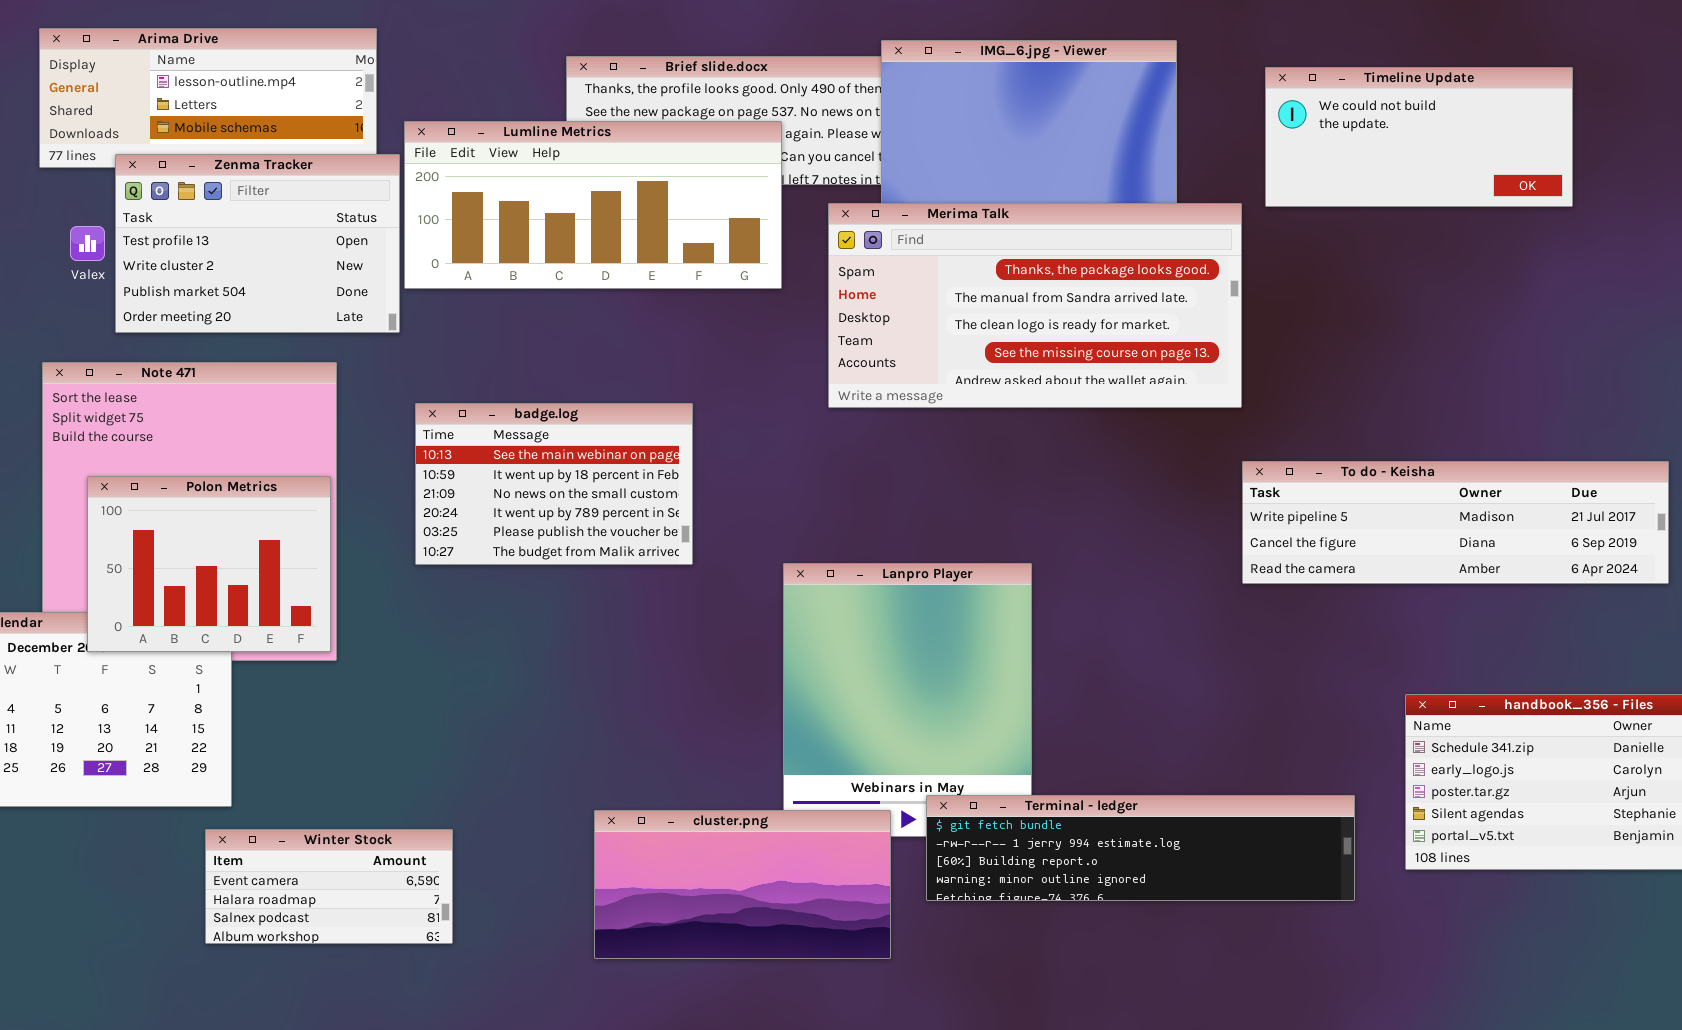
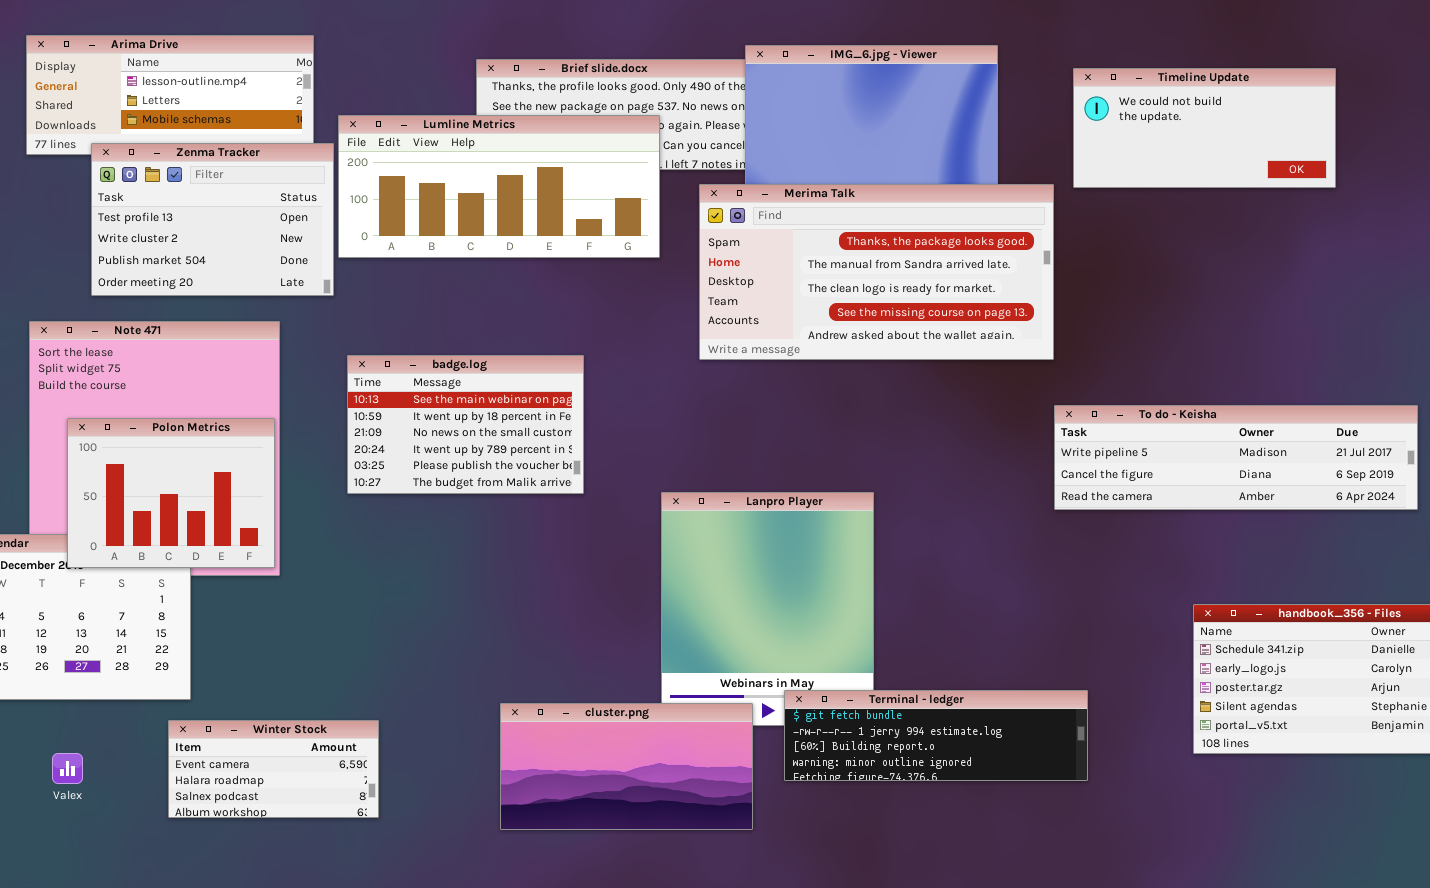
Valex: [70,226,105,261] -> [52,753,83,784], moved
Terminal - ledger: [926,795,1355,901] -> [784,690,1088,781], resized

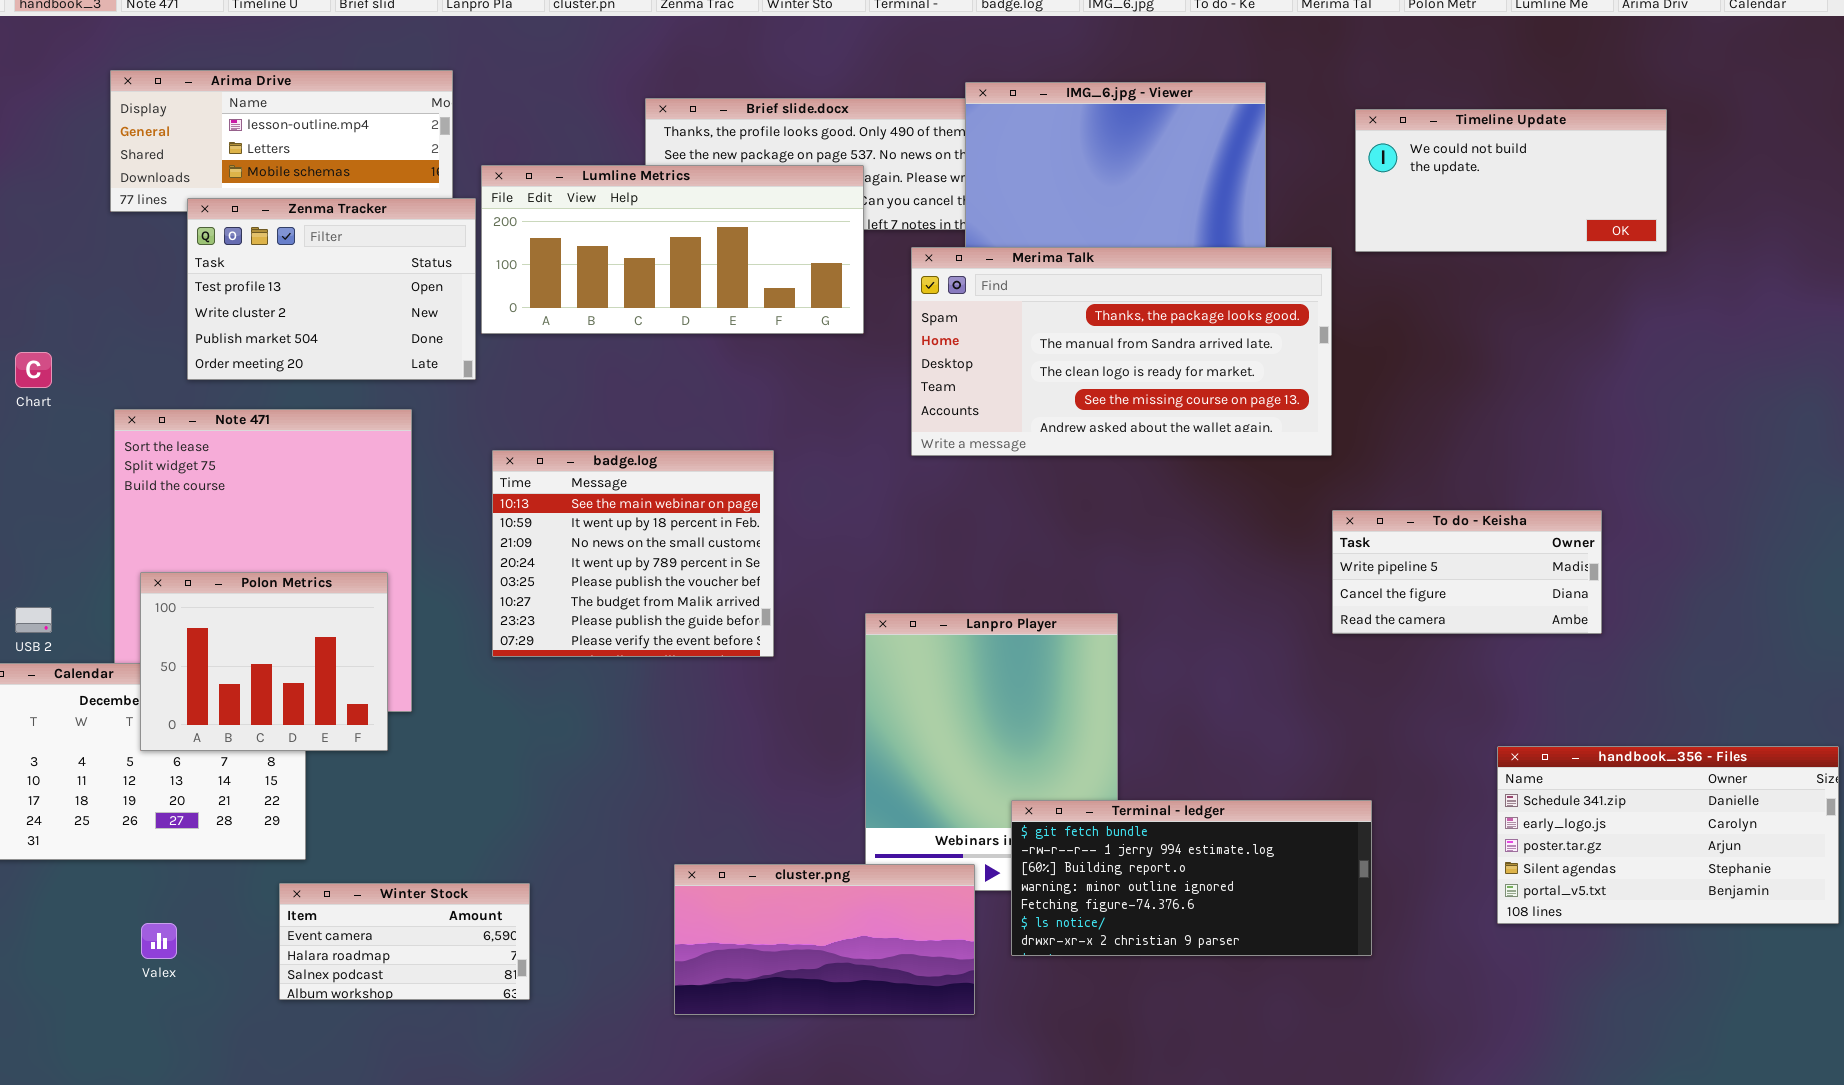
badge.log: [347,355,584,494] -> [492,450,774,657], resized
To do - Keisha: [1054,405,1418,510] -> [1332,510,1602,634], resized
Polon Metrics: [67,418,275,568] -> [140,572,388,751], moved
Terminal - ledger: [784,690,1088,781] -> [1011,800,1372,956], resized

